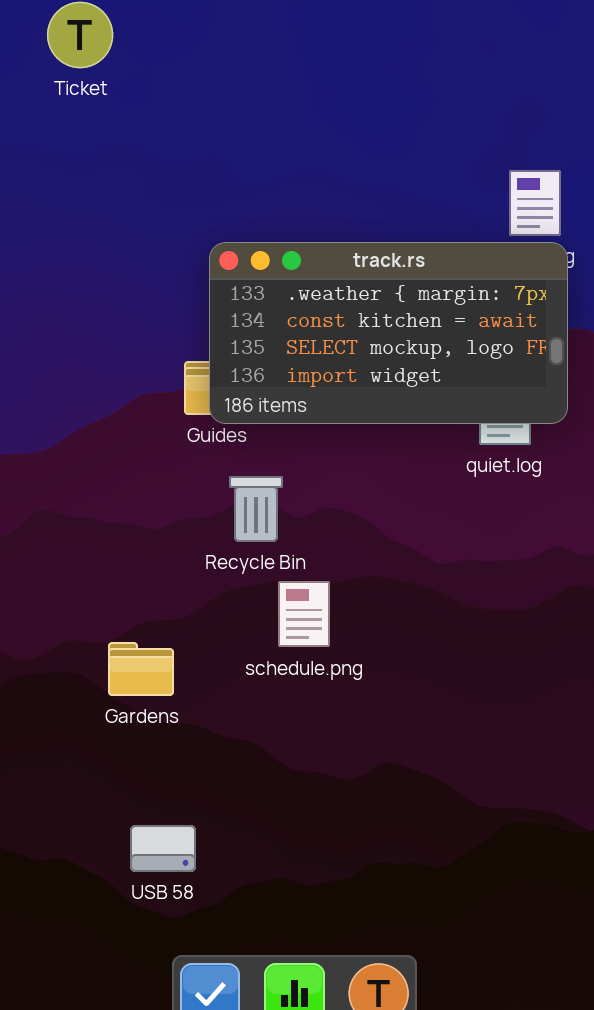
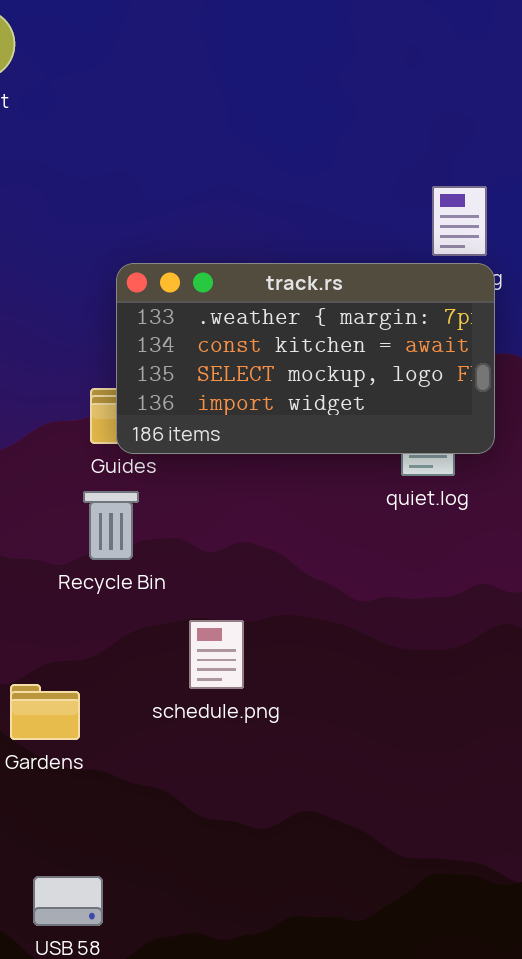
Recycle Bin: [229,476,283,542] -> [83,491,139,560], moved

